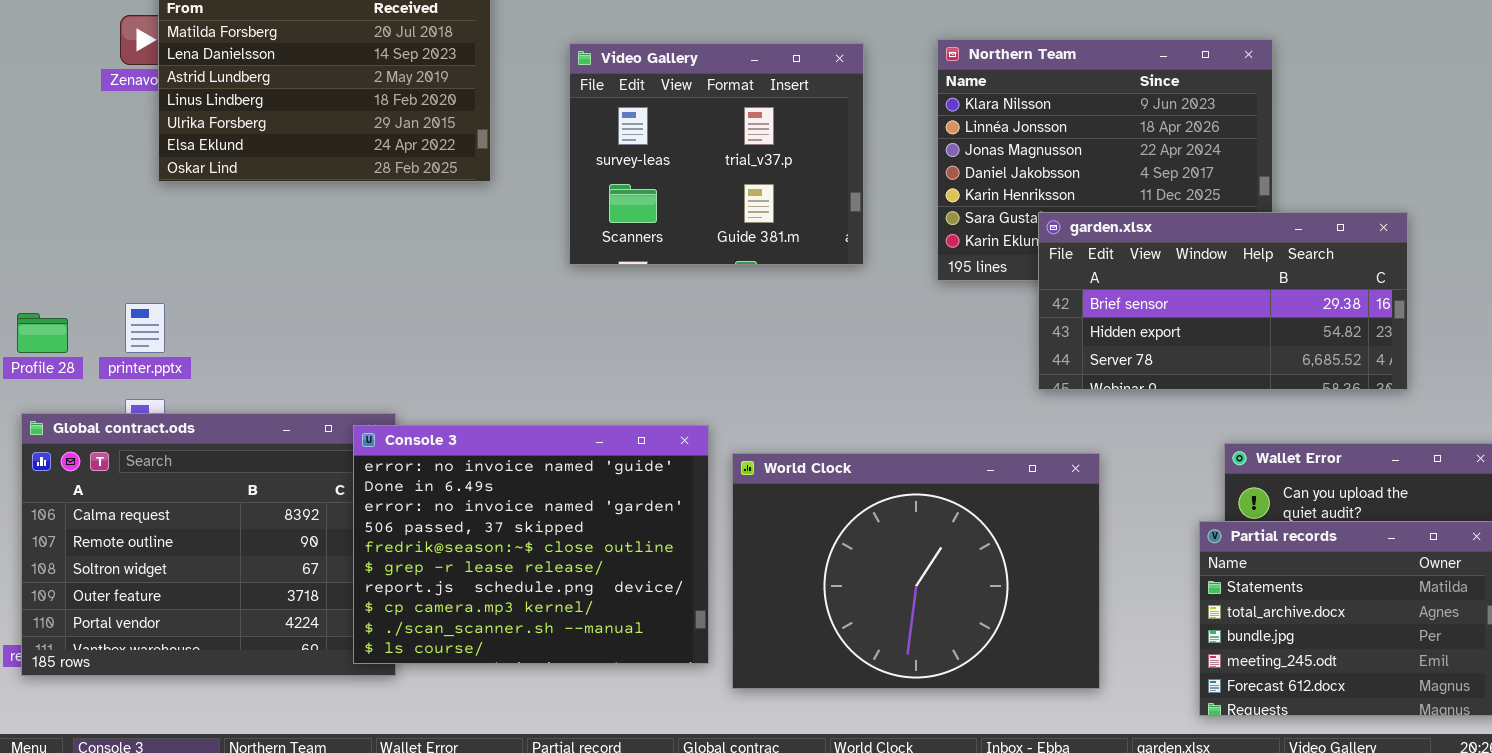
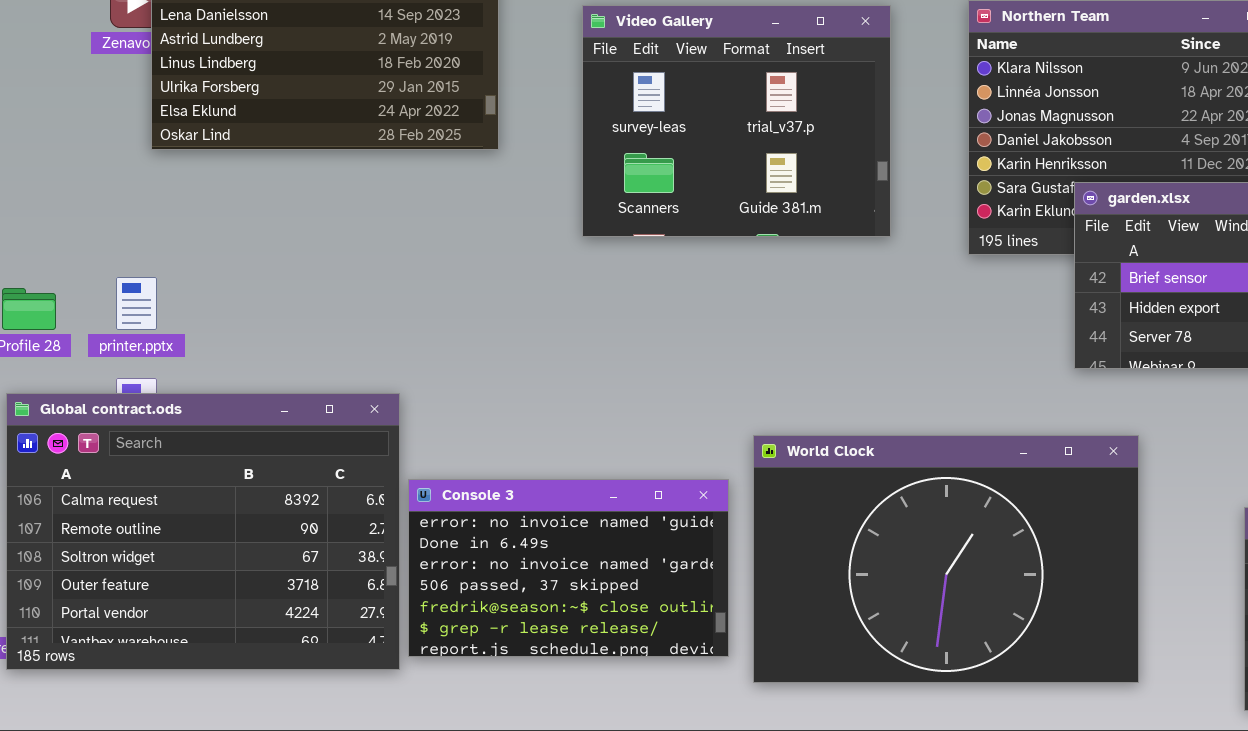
Console 3: [353,425,709,664] -> [408,479,729,657], resized

